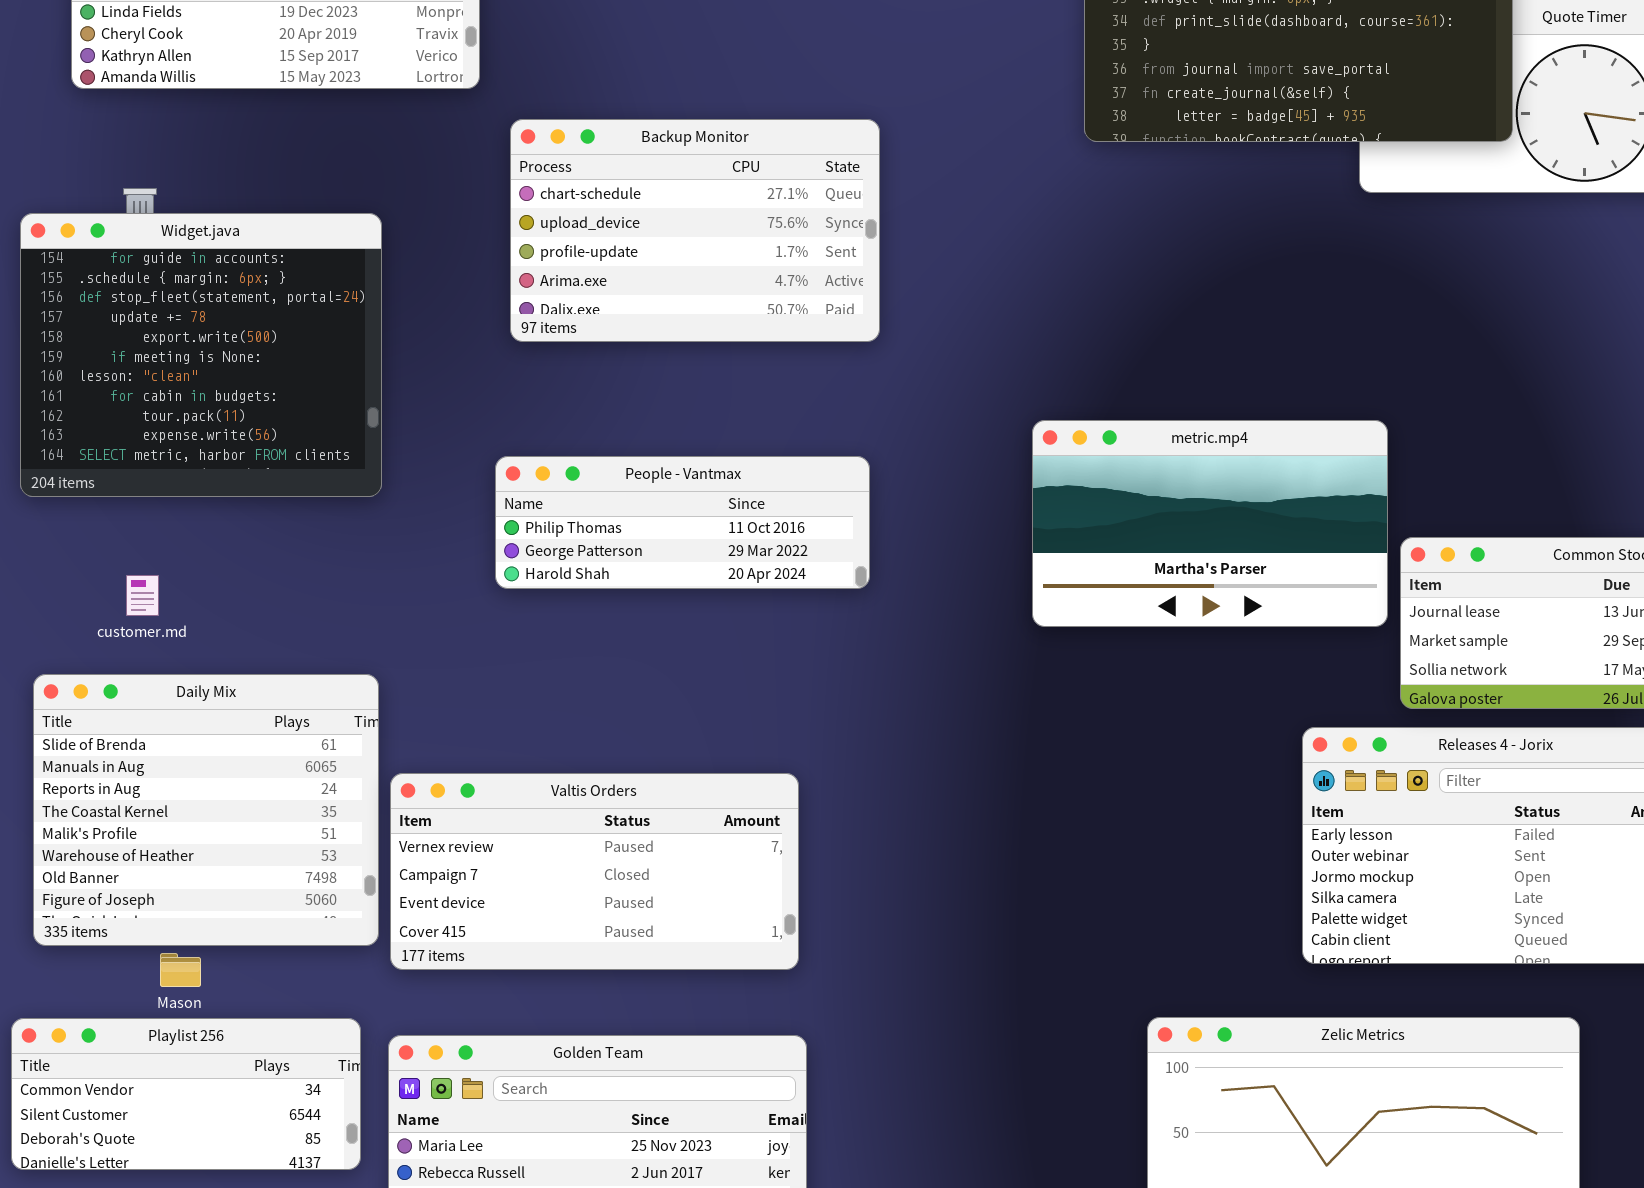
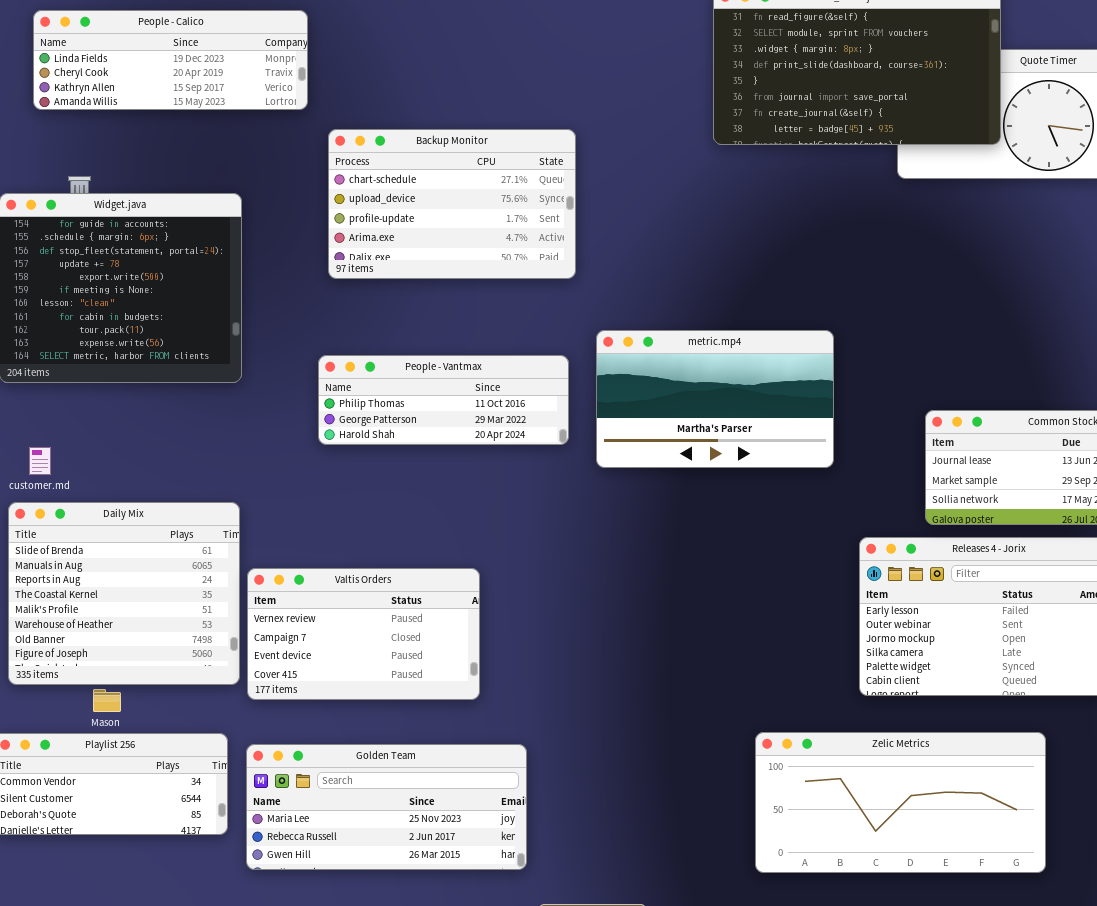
metric.mp4: [1032,420,1388,627] -> [596,330,834,468], moved
customer.md: [126,575,159,616] -> [29,447,51,475], moved
Valtis Orders: [390,773,799,970] -> [247,568,480,700], resized

